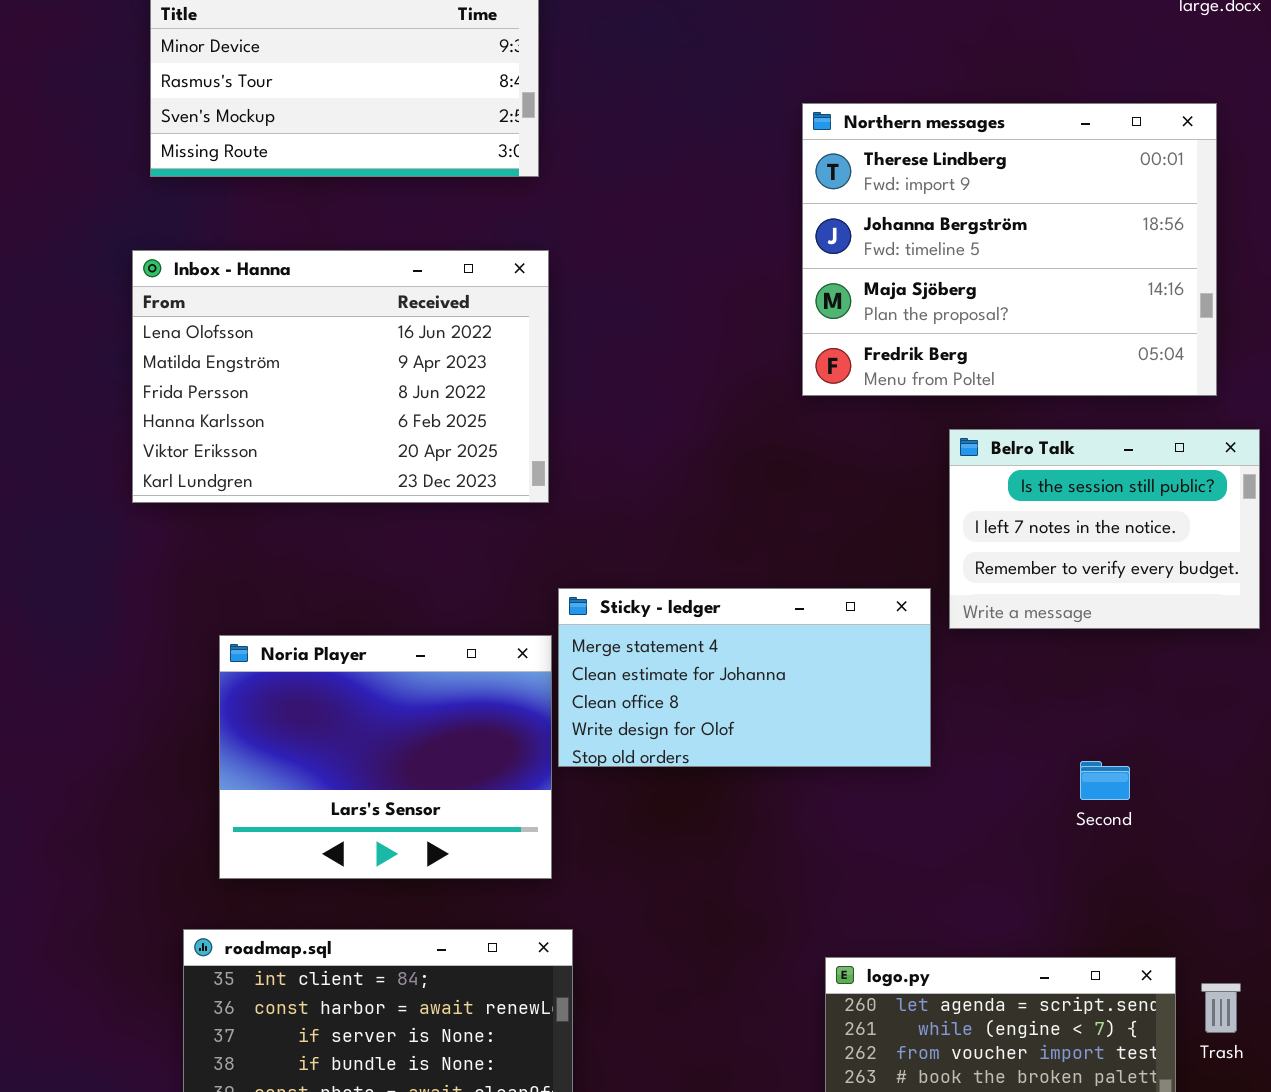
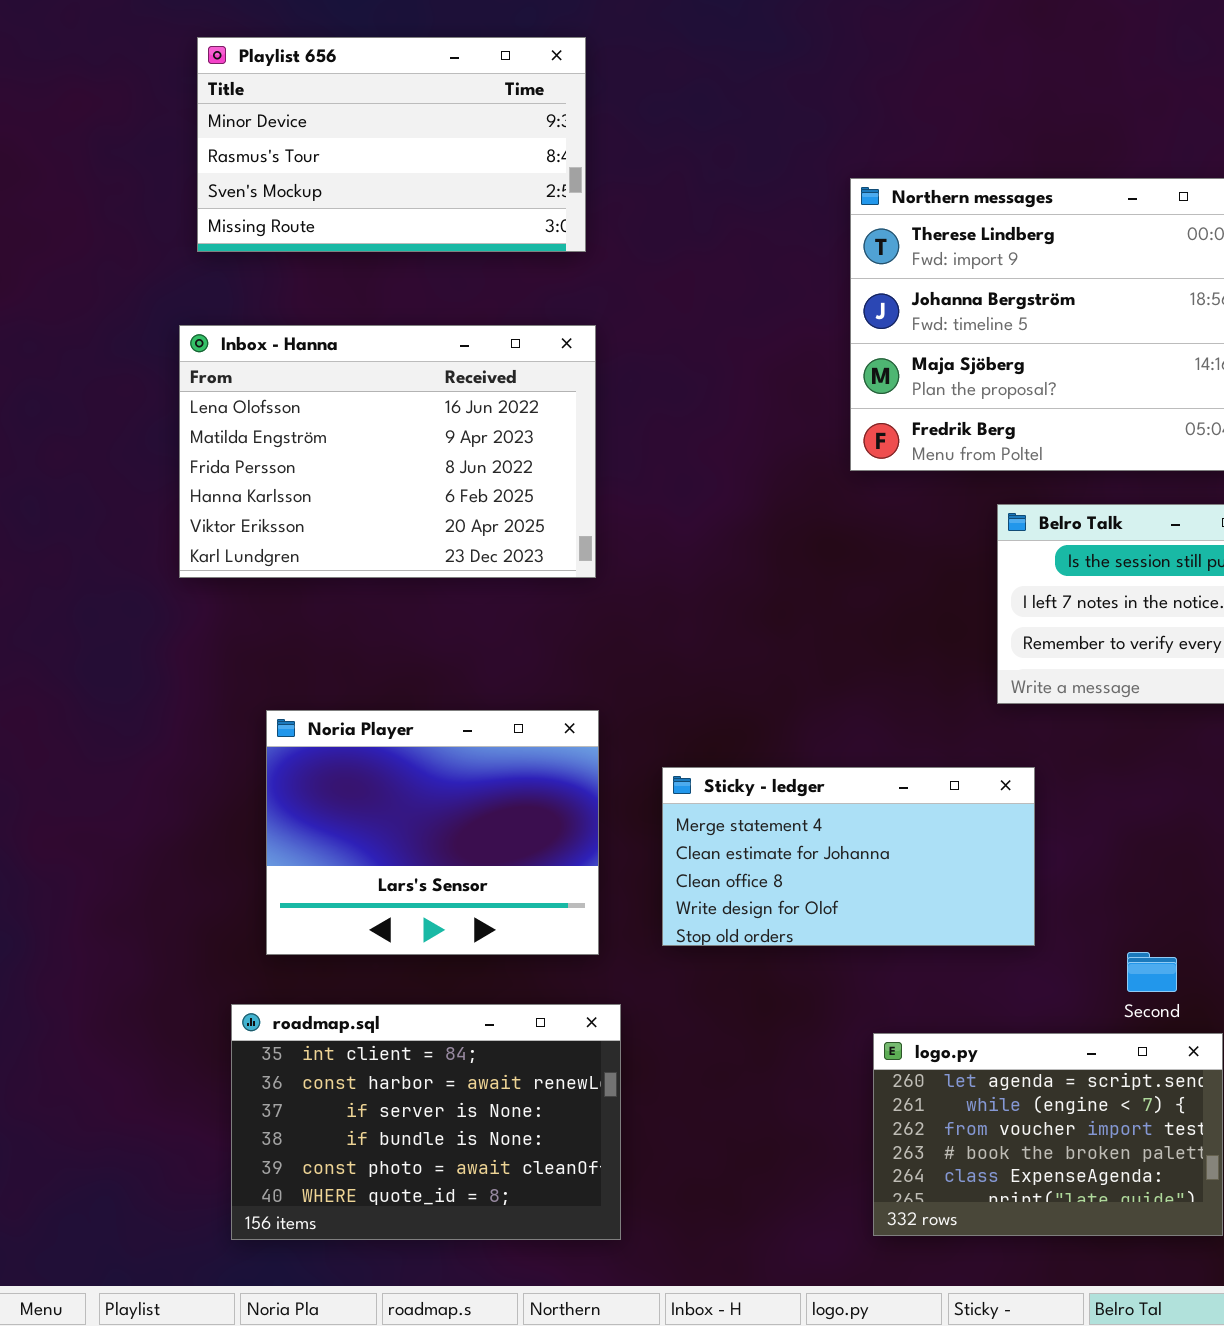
Sticky - ledger: [558,588,931,767] -> [662,767,1035,946], moved
Second: [1080,761,1130,800] -> [1127,952,1177,992], moved

